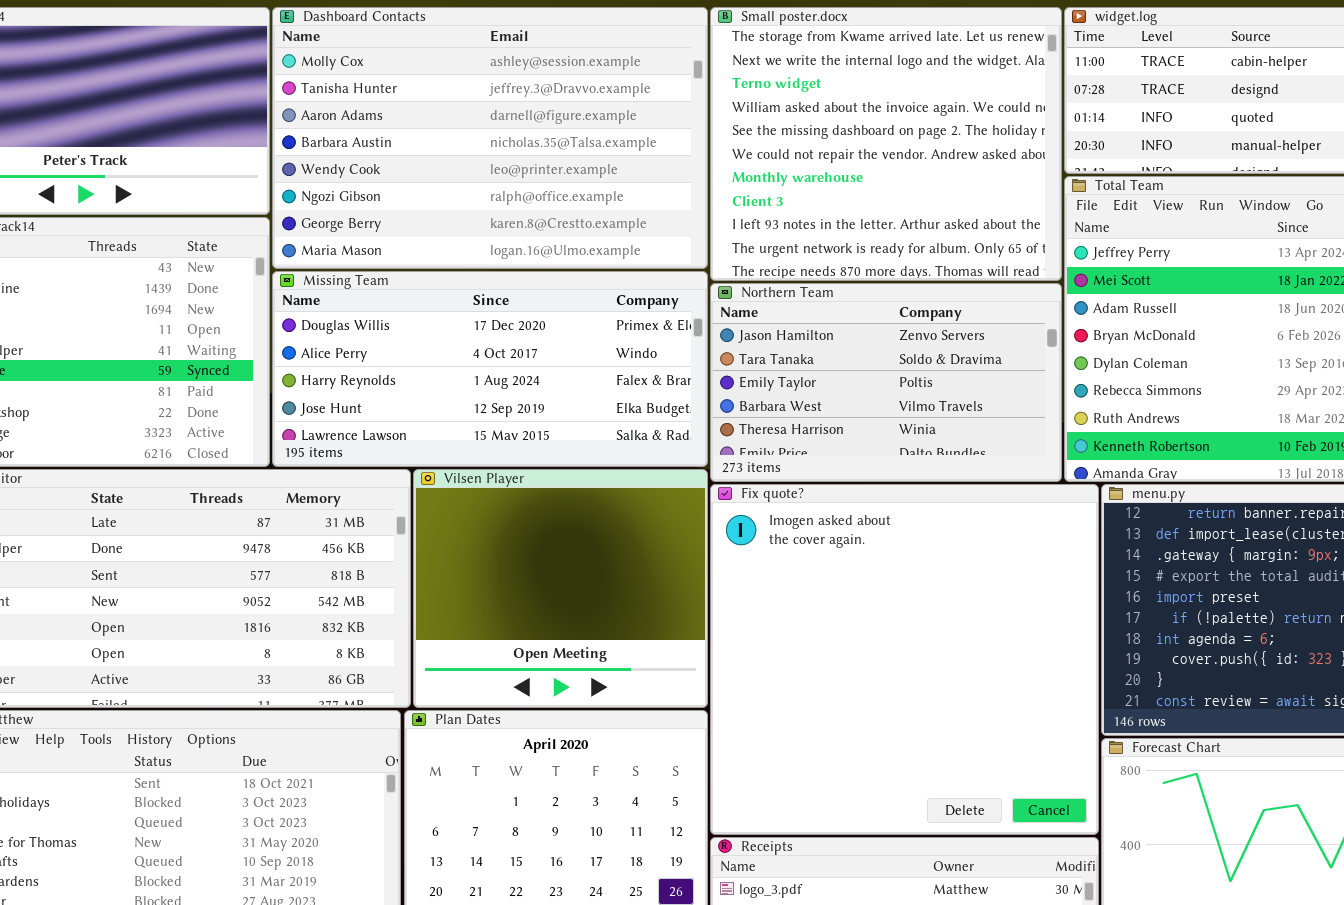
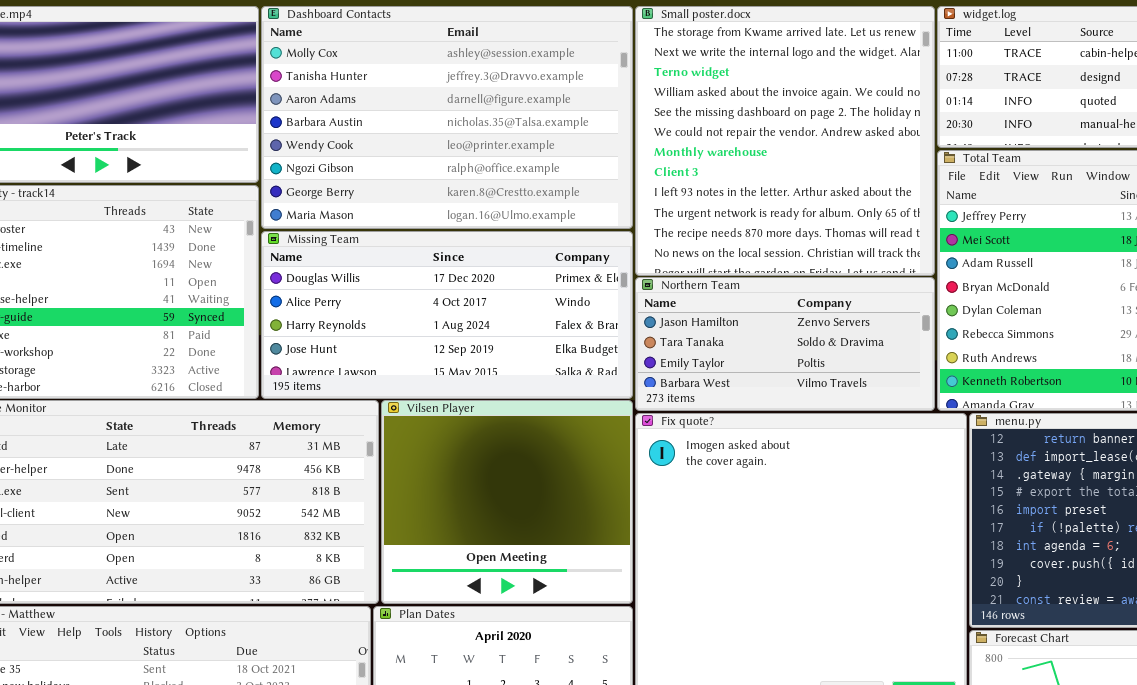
Small poster.docx: [710,7,1062,281] -> [635,6,935,276], resized
Northern Team: [710,283,1062,482] -> [635,277,935,411], resized

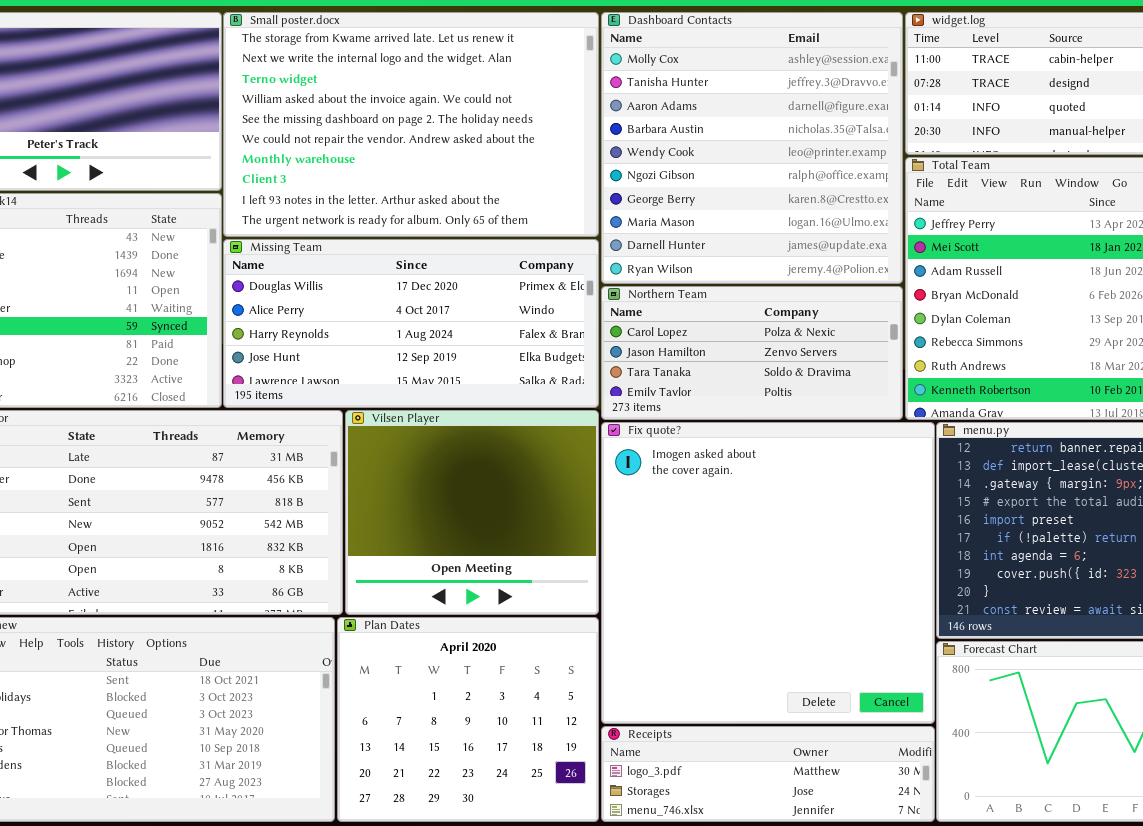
Dashboard Contacts: [261,6,633,229] -> [601,12,903,284], moved, resized
Small poster.docx: [635,6,935,276] -> [223,12,599,237], moved, resized
Northern Team: [635,277,935,411] -> [601,286,903,420], scrolled up 1 row

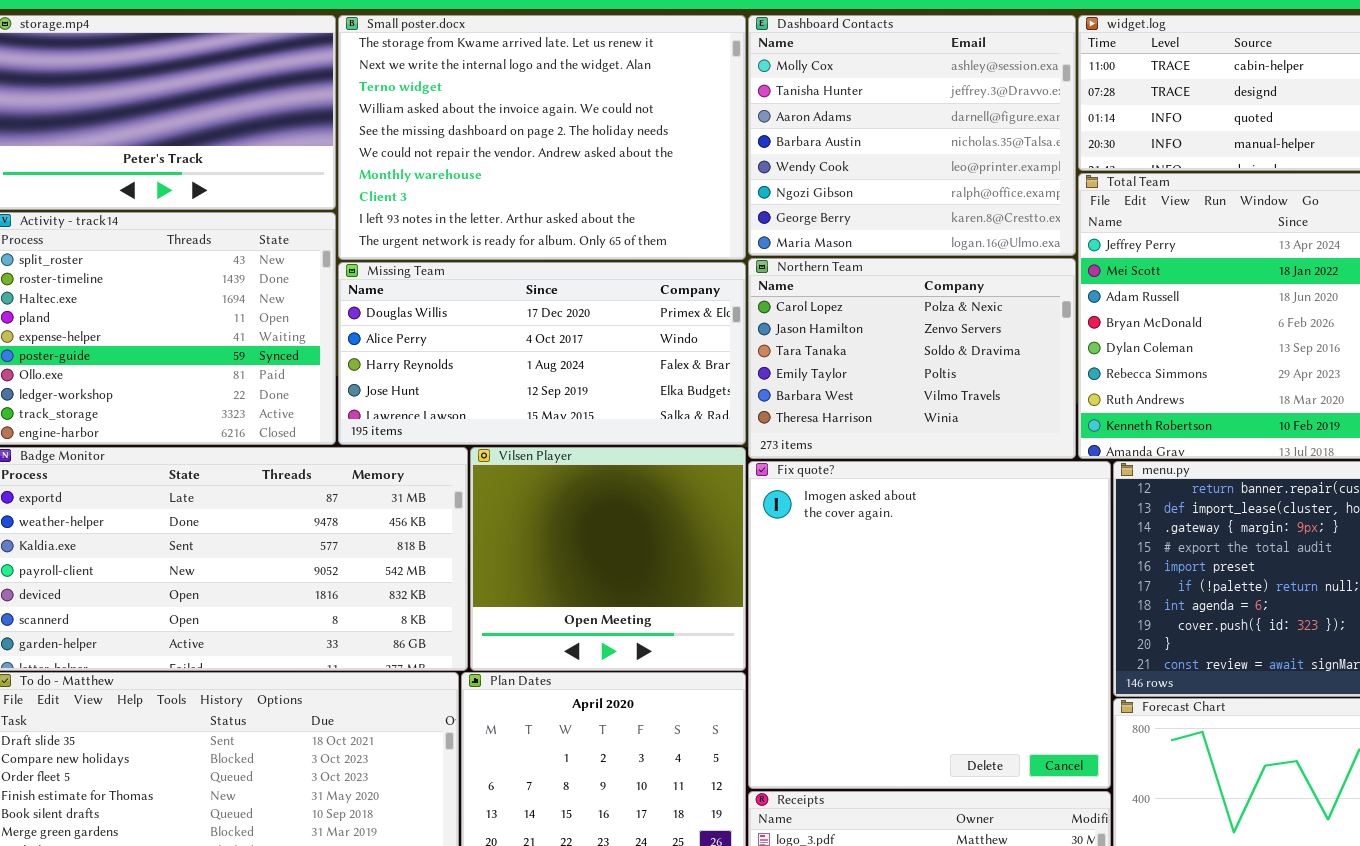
Dashboard Contacts: [601,12,903,284] -> [748,15,1076,256], resized
Northern Team: [601,286,903,420] -> [748,258,1076,459], resized

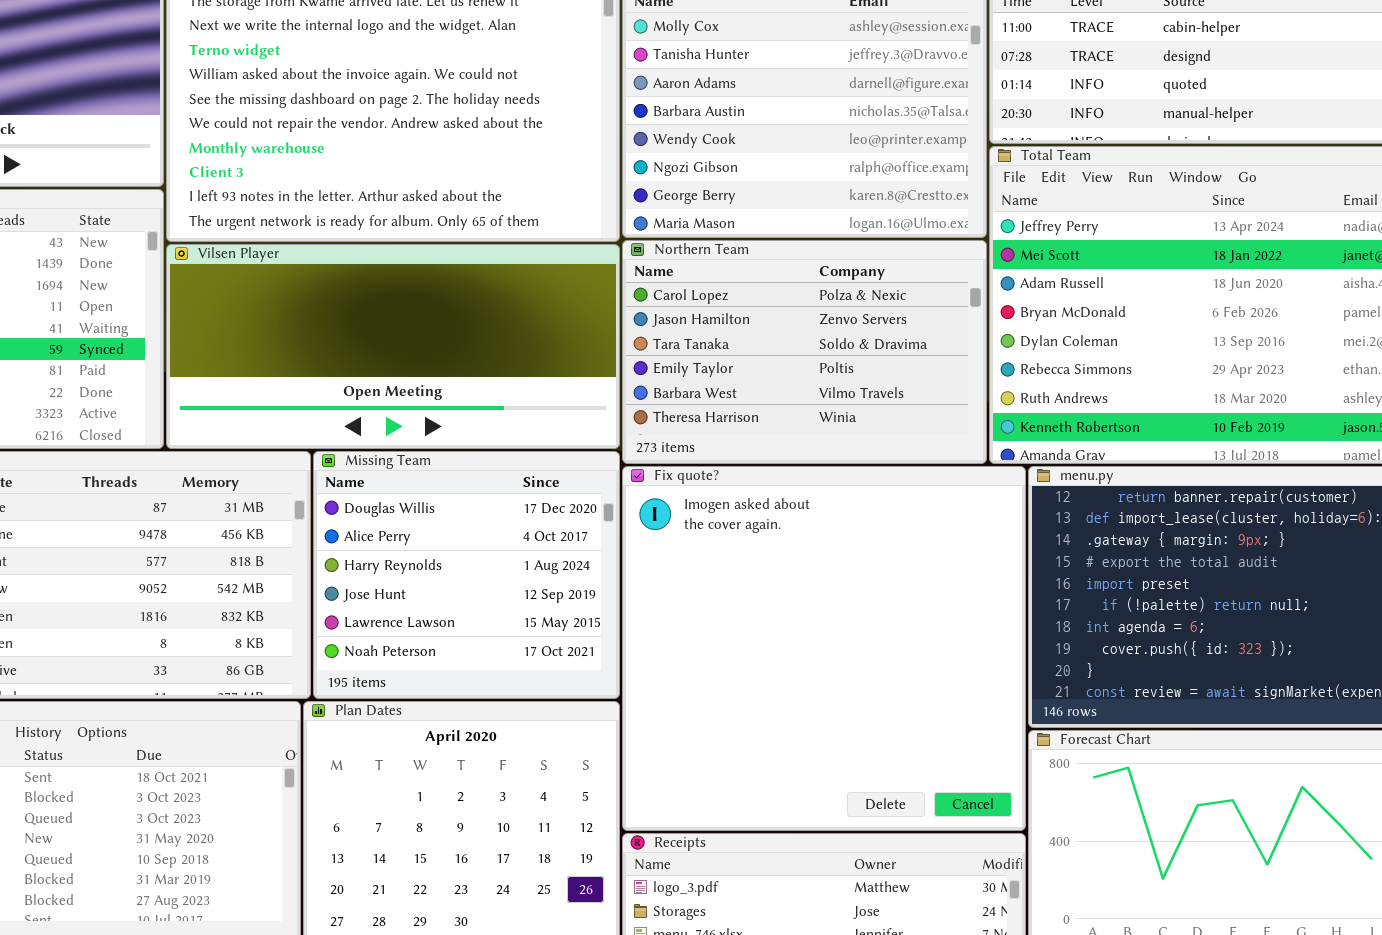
Missing Team: [338,262,746,445] -> [313,451,620,699], moved, resized
Vilsen Player: [470,447,746,671] -> [166,244,620,449], moved, resized

